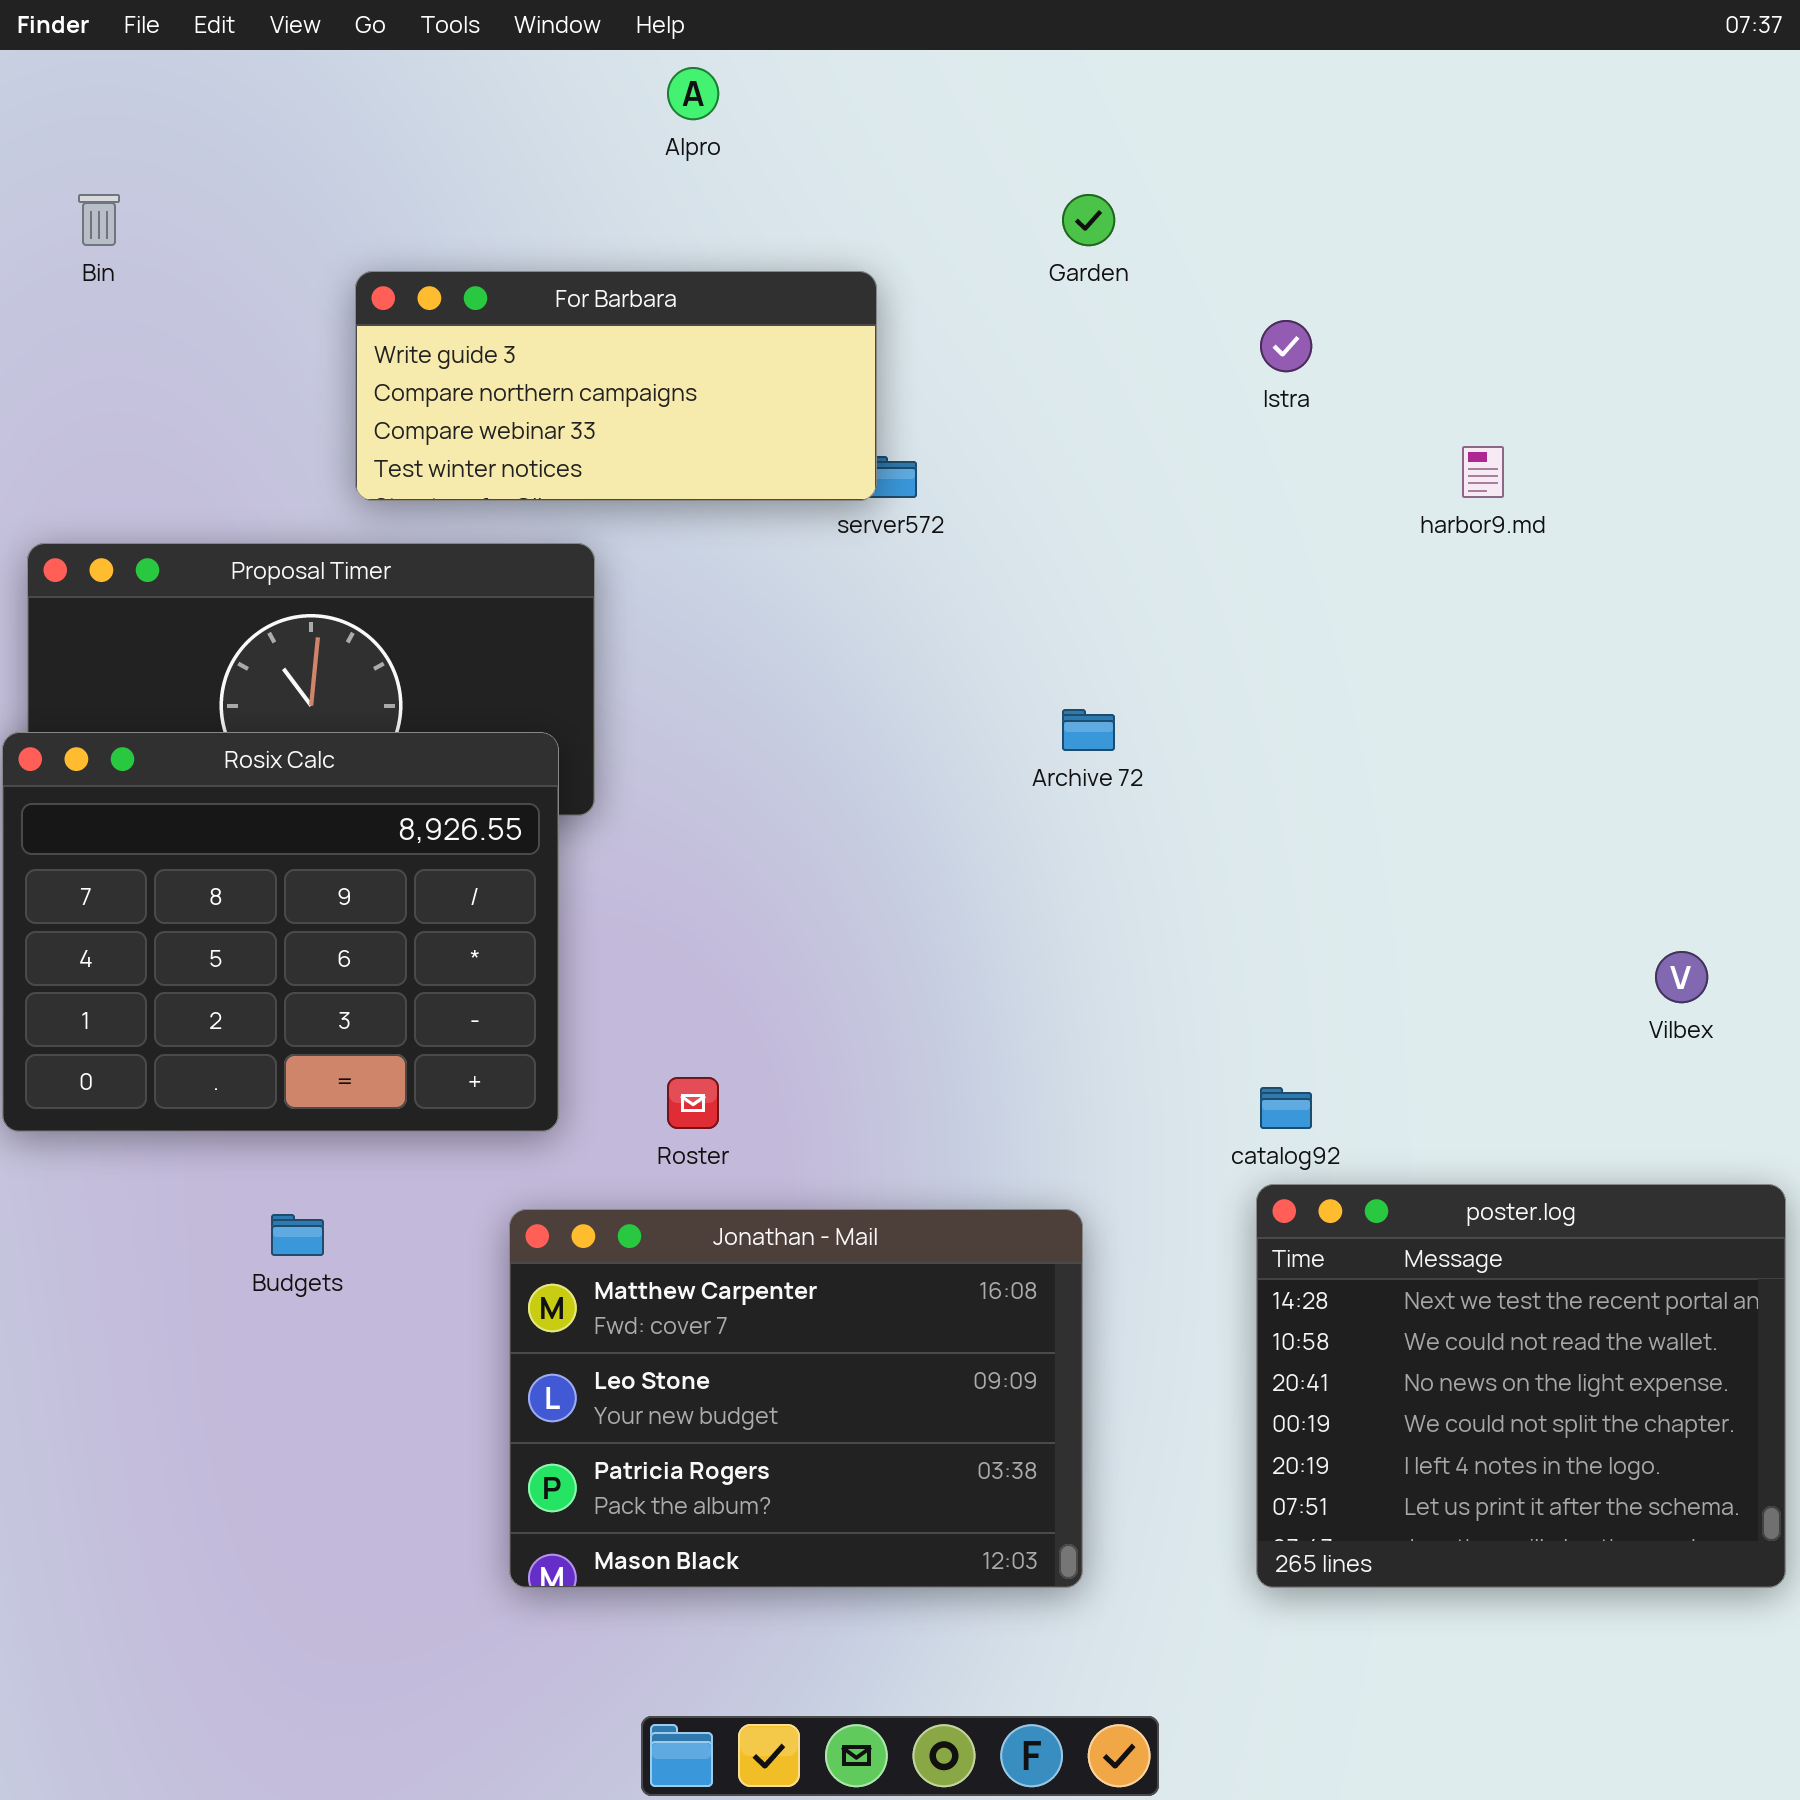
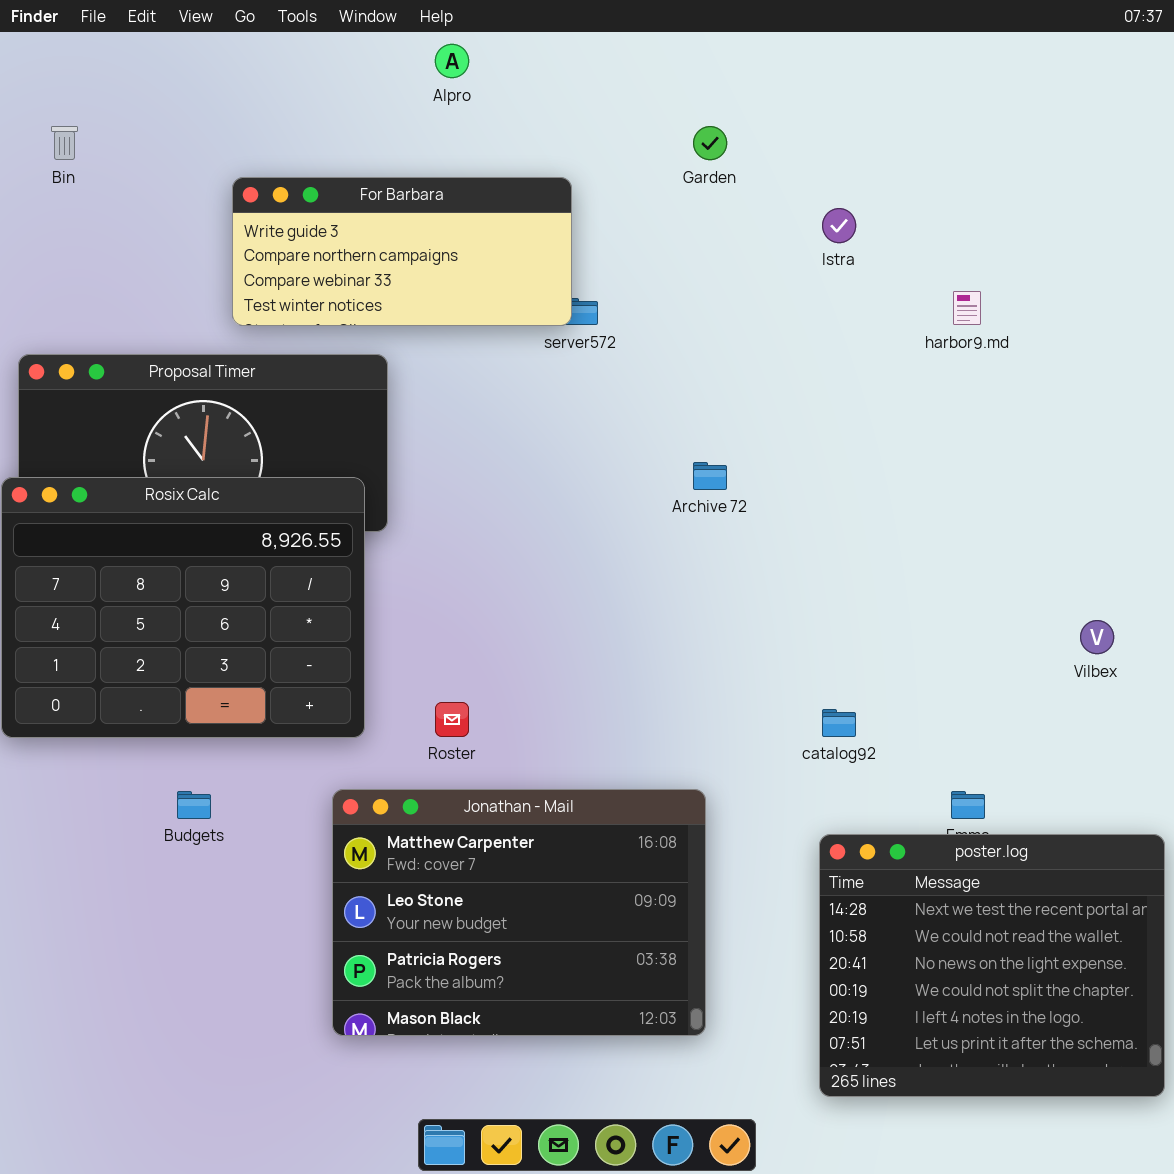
poster.log: [1256,1184,1786,1588] -> [819,834,1165,1097], moved

